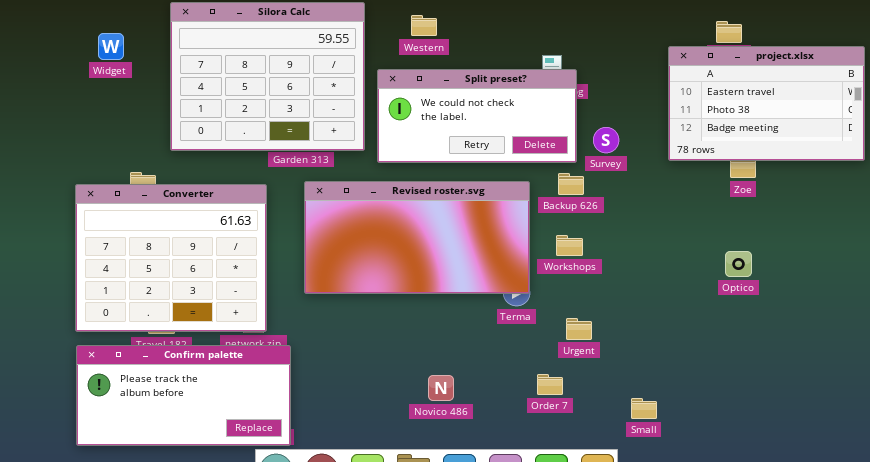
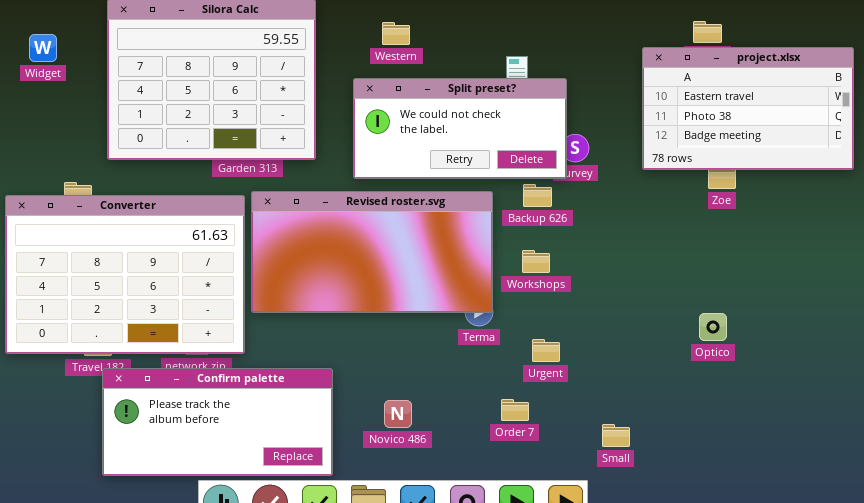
Western: [411,15,437,36] -> [382,22,410,45], moved
Split preset?: [377,69,577,163] -> [353,78,567,179], moved
Converter: [75,184,267,332] -> [5,195,245,354], resized
Optico: [725,251,752,277] -> [699,313,727,341], moved
Confirm palette: [76,345,291,446] -> [102,368,333,476], moved

